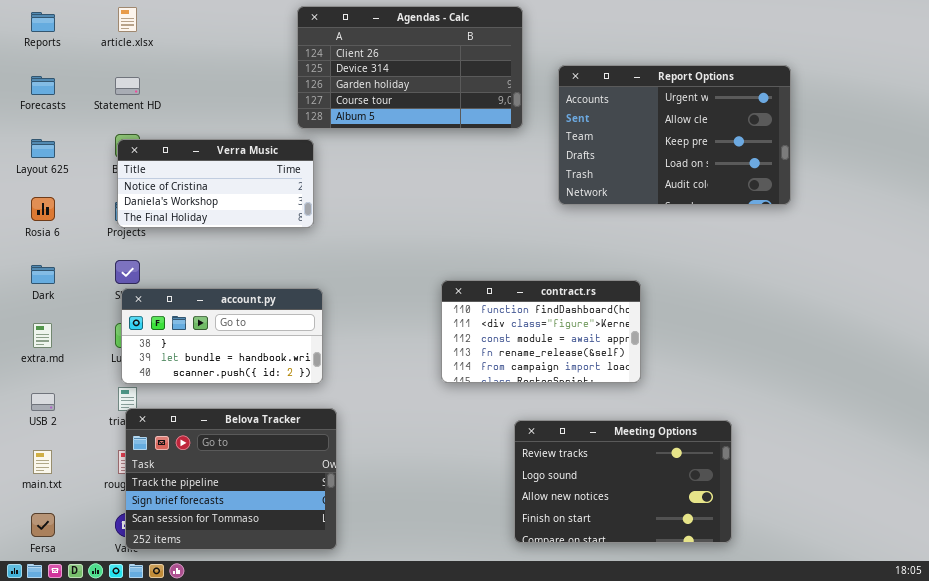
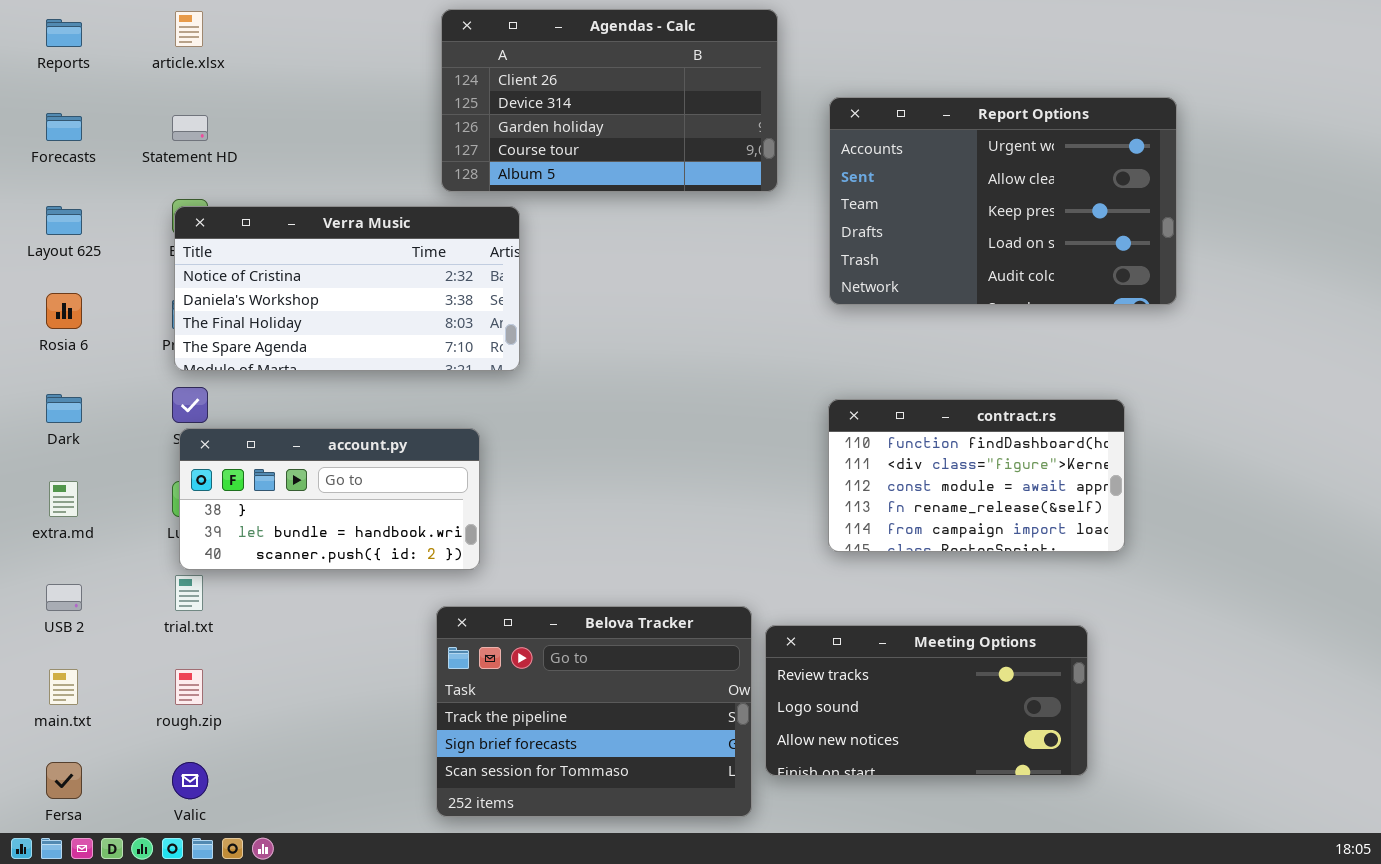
Verra Music: [117,139,314,228] -> [174,206,520,371], resized
contract.rs: [441,280,641,383] -> [828,399,1125,552], moved
Belova Tracker: [125,408,337,550] -> [436,606,752,817], moved
Meeting Options: [514,420,732,543] -> [765,625,1088,776], resized

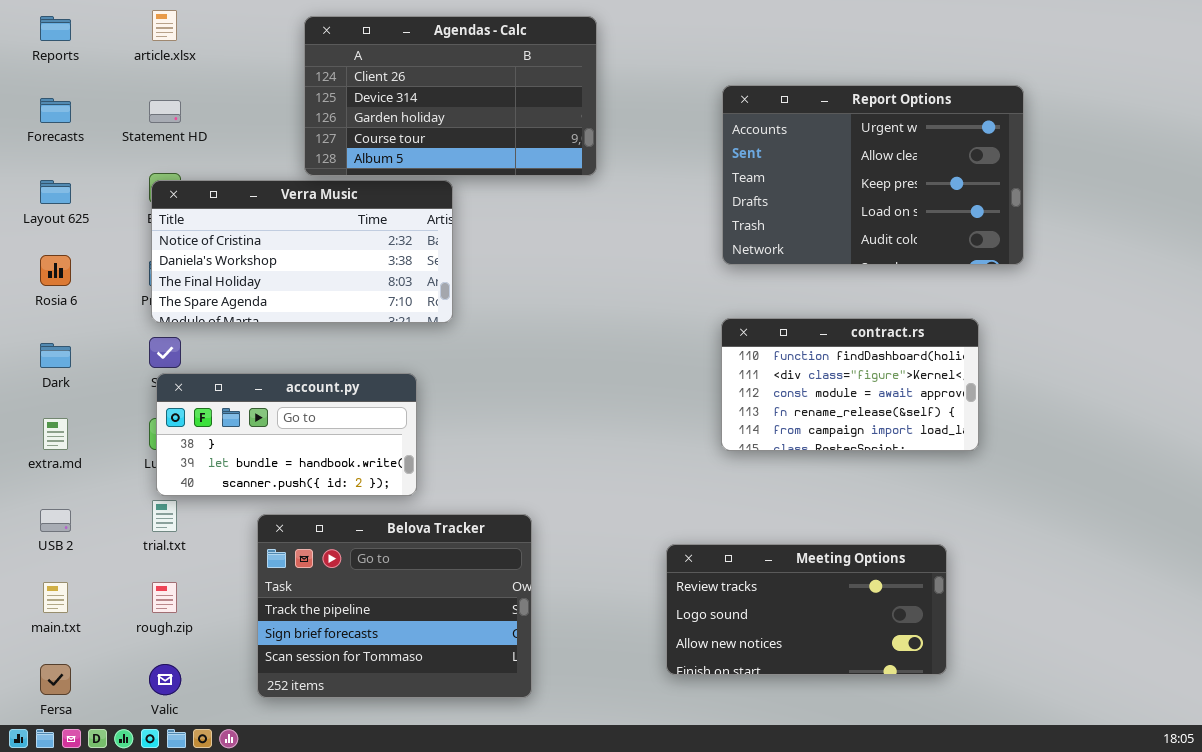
Agendas - Calc: [441,9,778,192] -> [304,16,597,176], moved
contract.rs: [828,399,1125,552] -> [721,318,979,451], moved
Belova Tracker: [436,606,752,817] -> [257,514,532,698], moved

